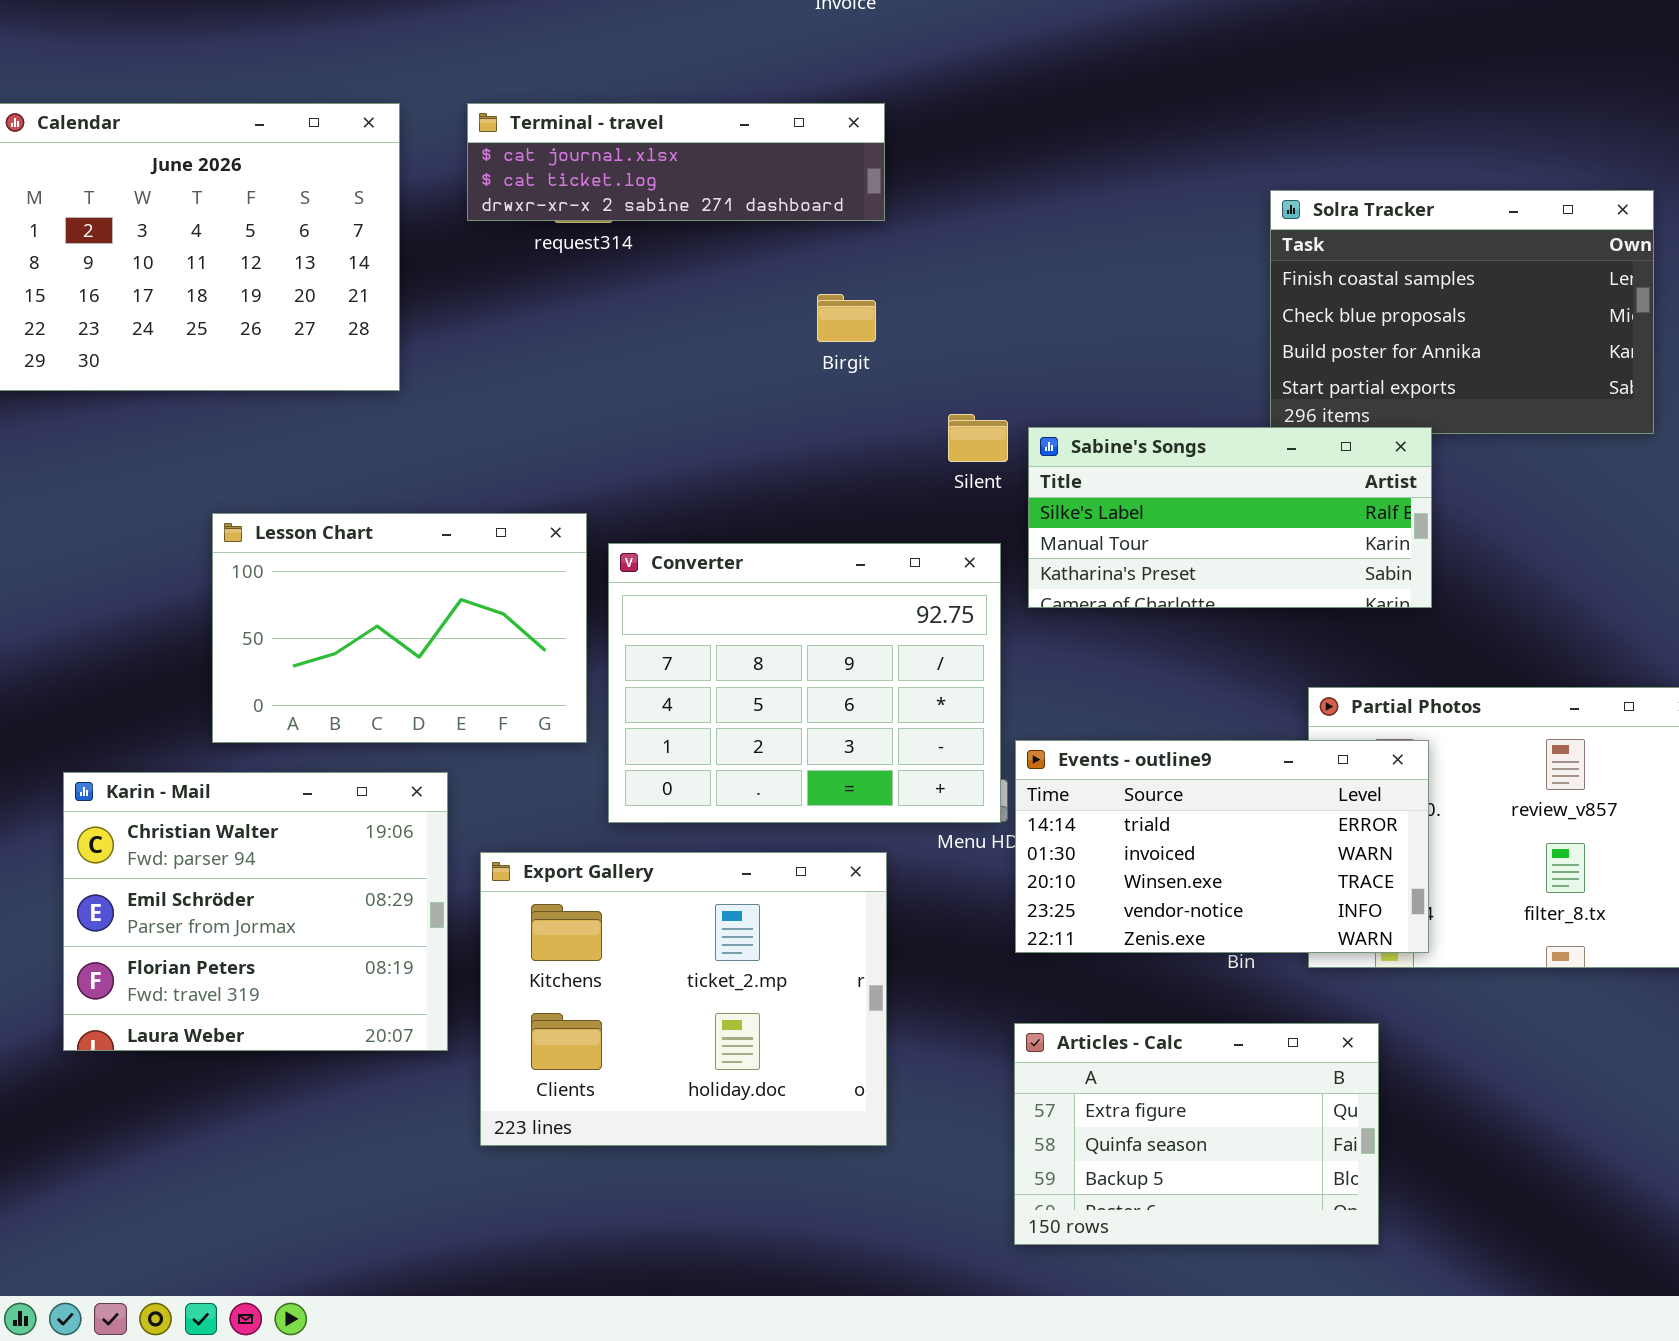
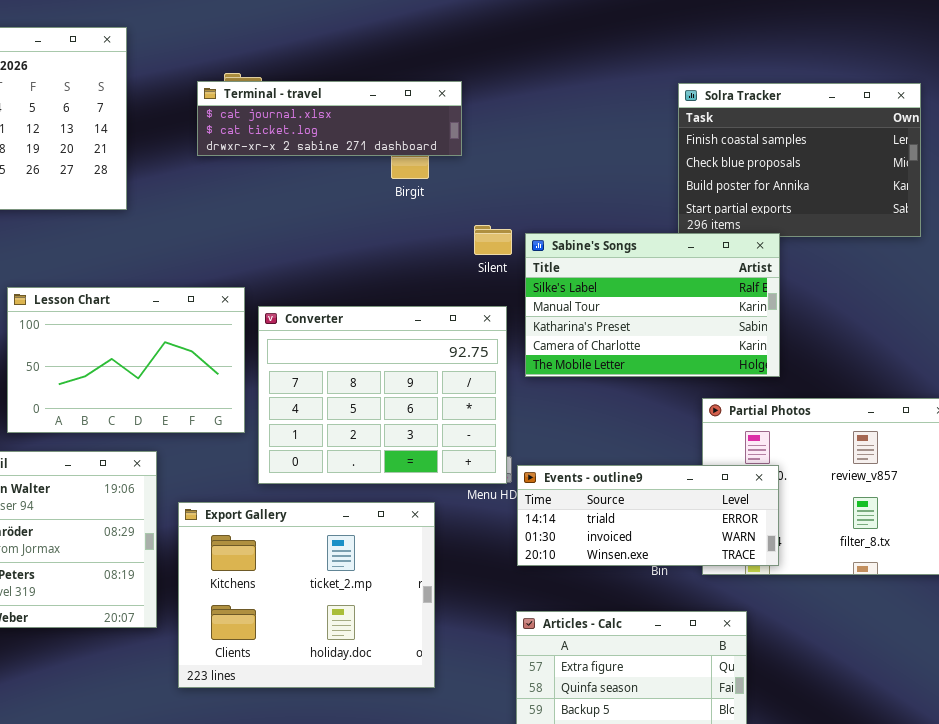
Terminal - travel: [467,103,885,221] -> [197,81,462,156], moved
Sabine's Songs: [1028,427,1432,608] -> [525,233,780,377], resized
Events - outline9: [1015,740,1429,953] -> [517,465,779,566], resized

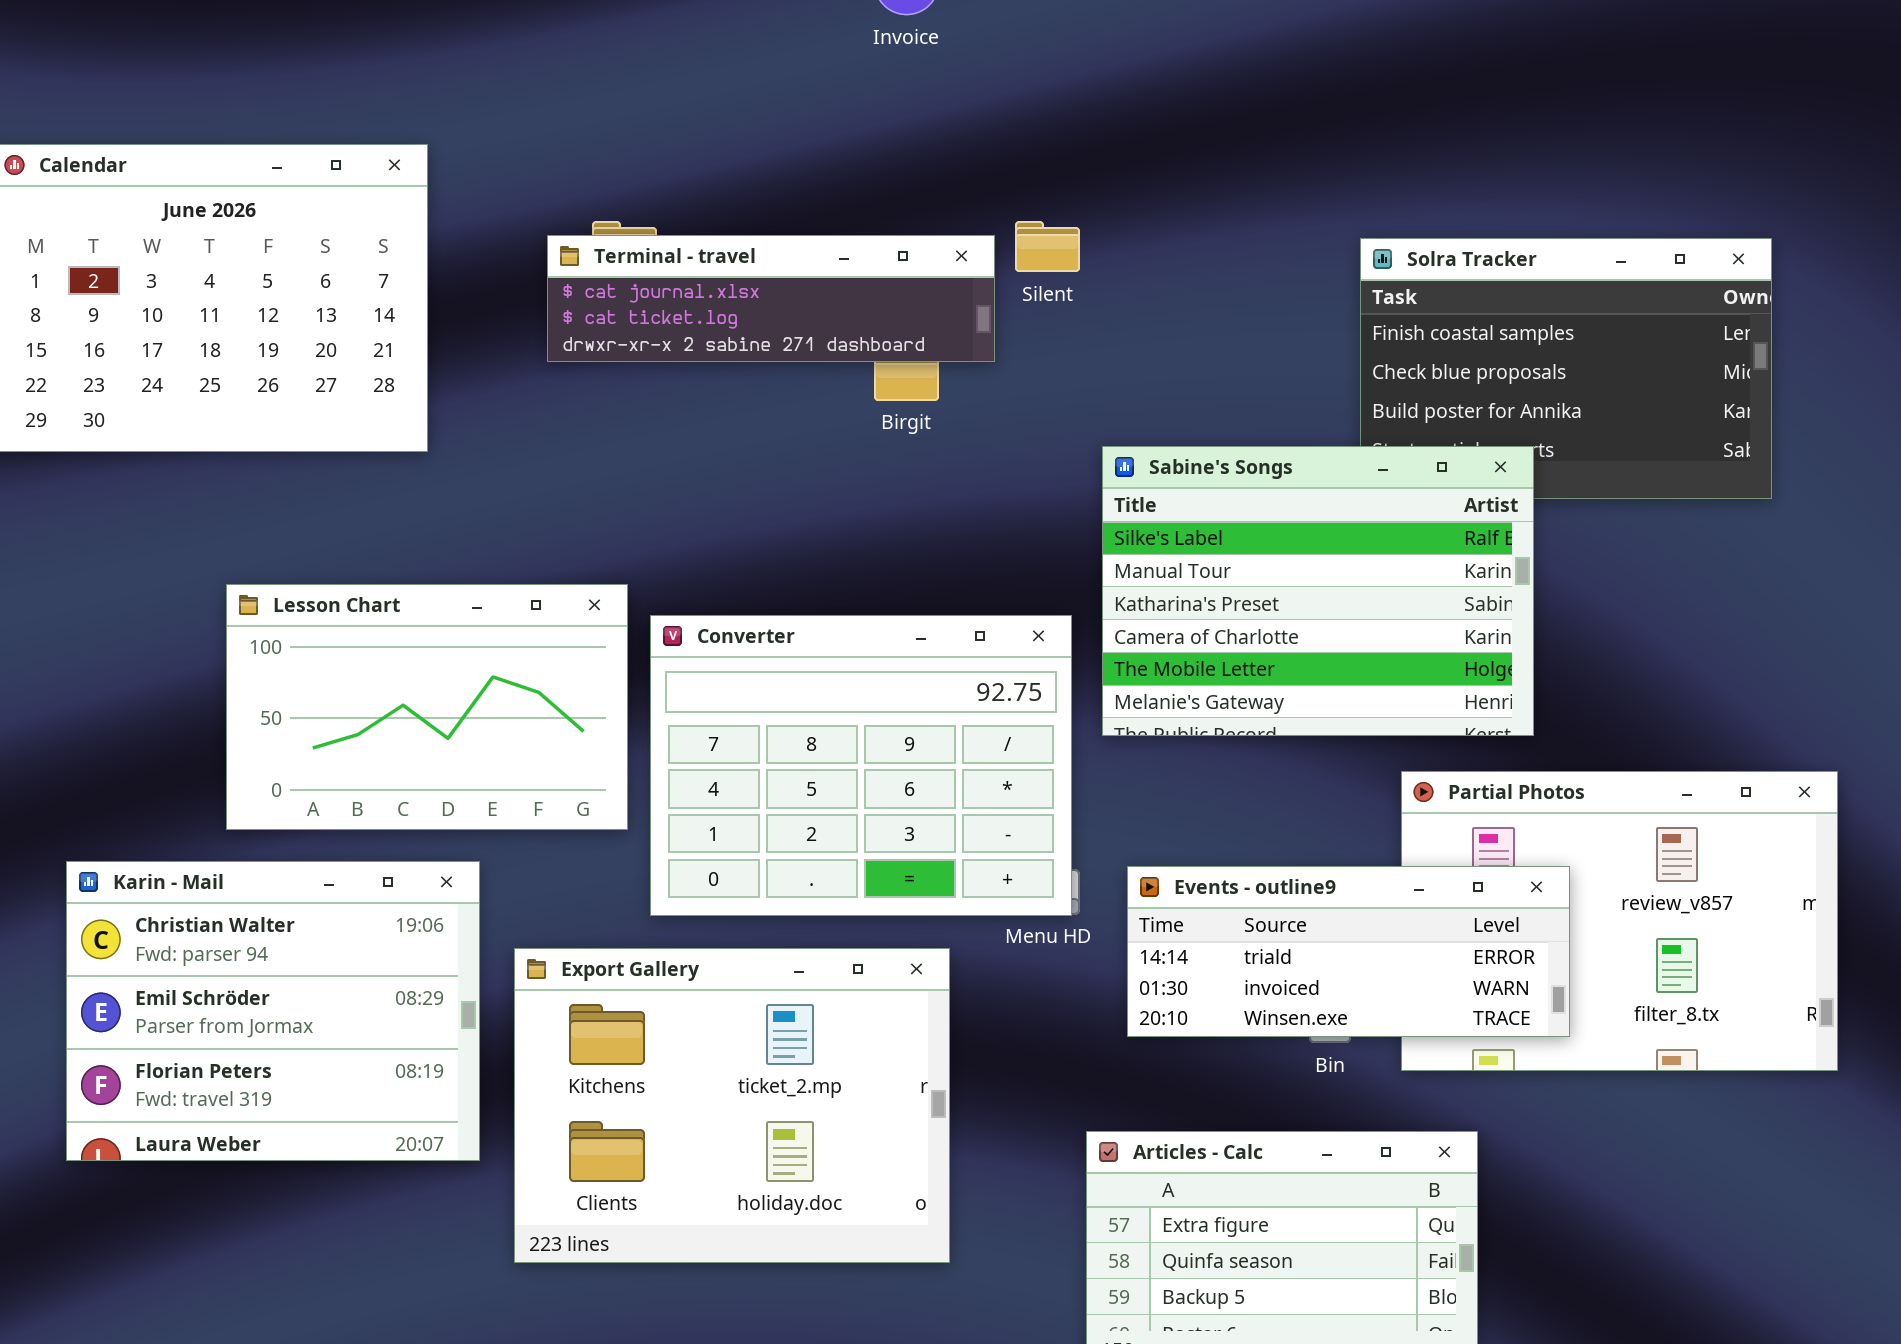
Silent: [474,225,512,255] -> [1015,221,1080,272], moved
Sabine's Songs: [525,233,780,377] -> [1102,446,1534,736], resized
Events - outline9: [517,465,779,566] -> [1127,866,1570,1037], moved

